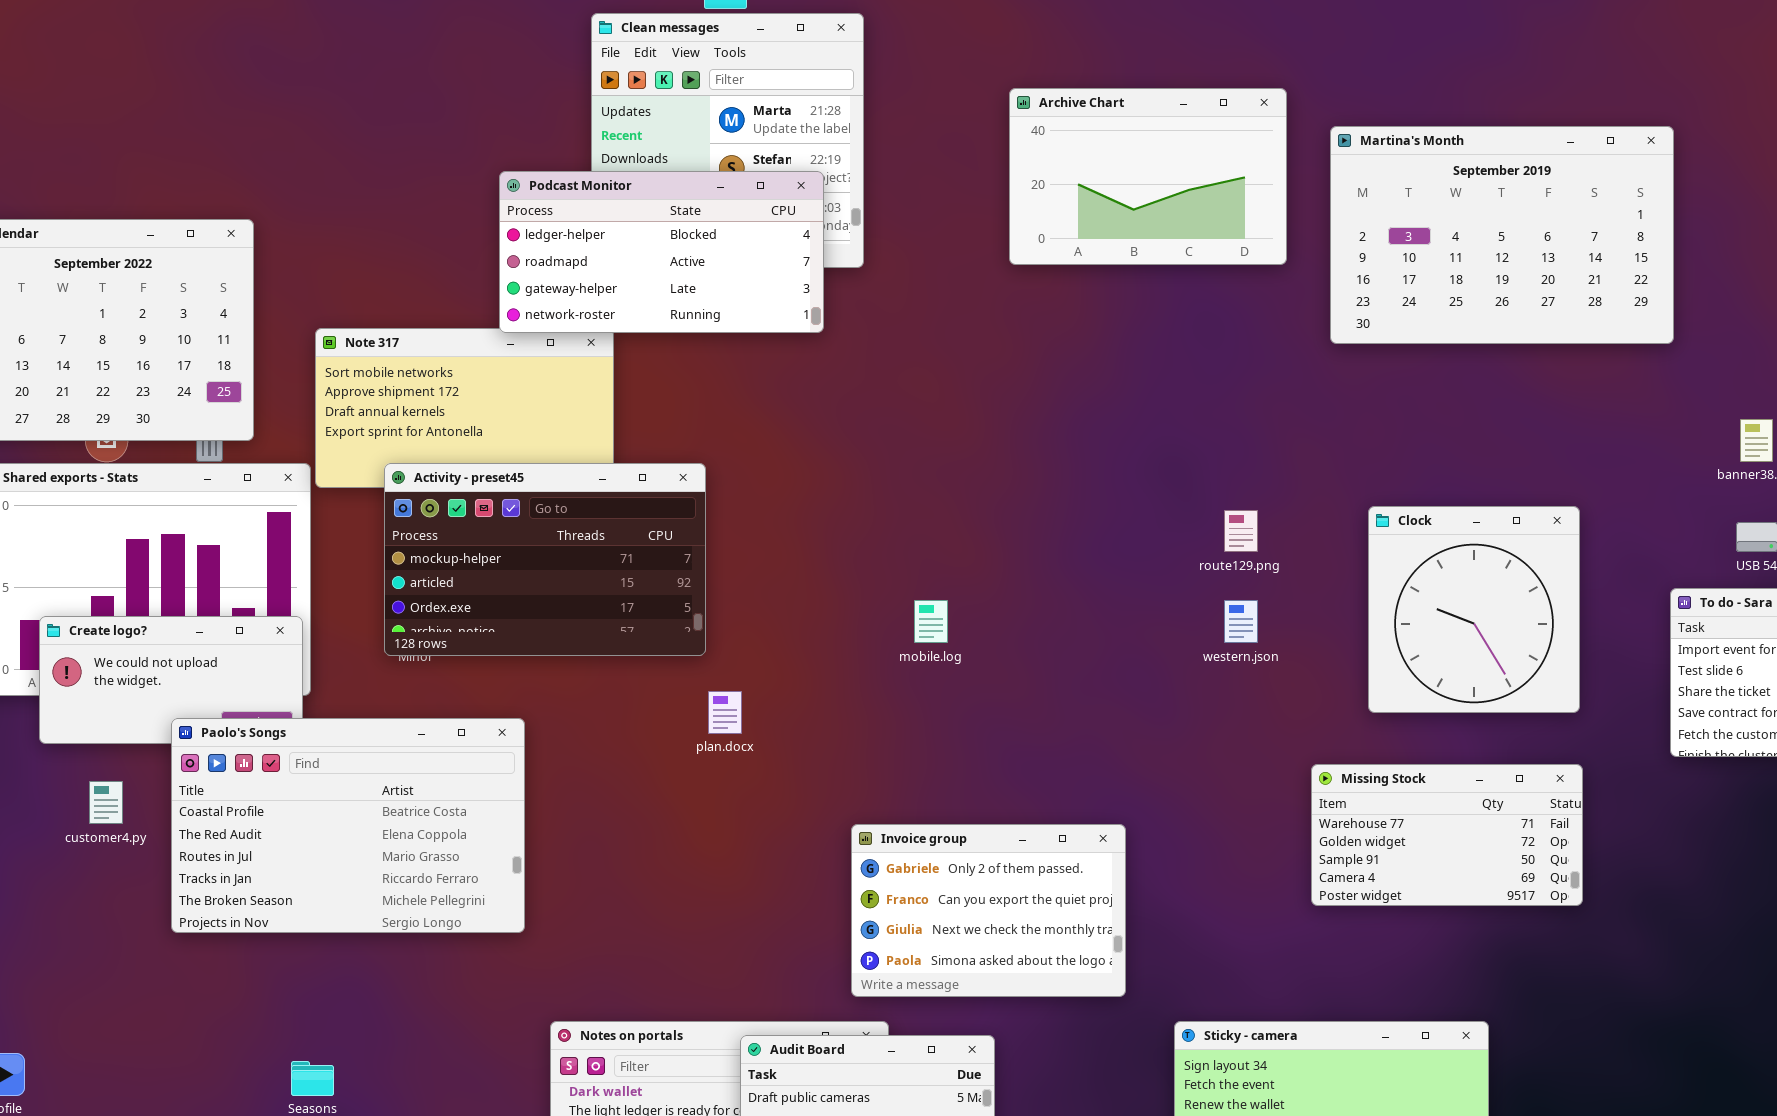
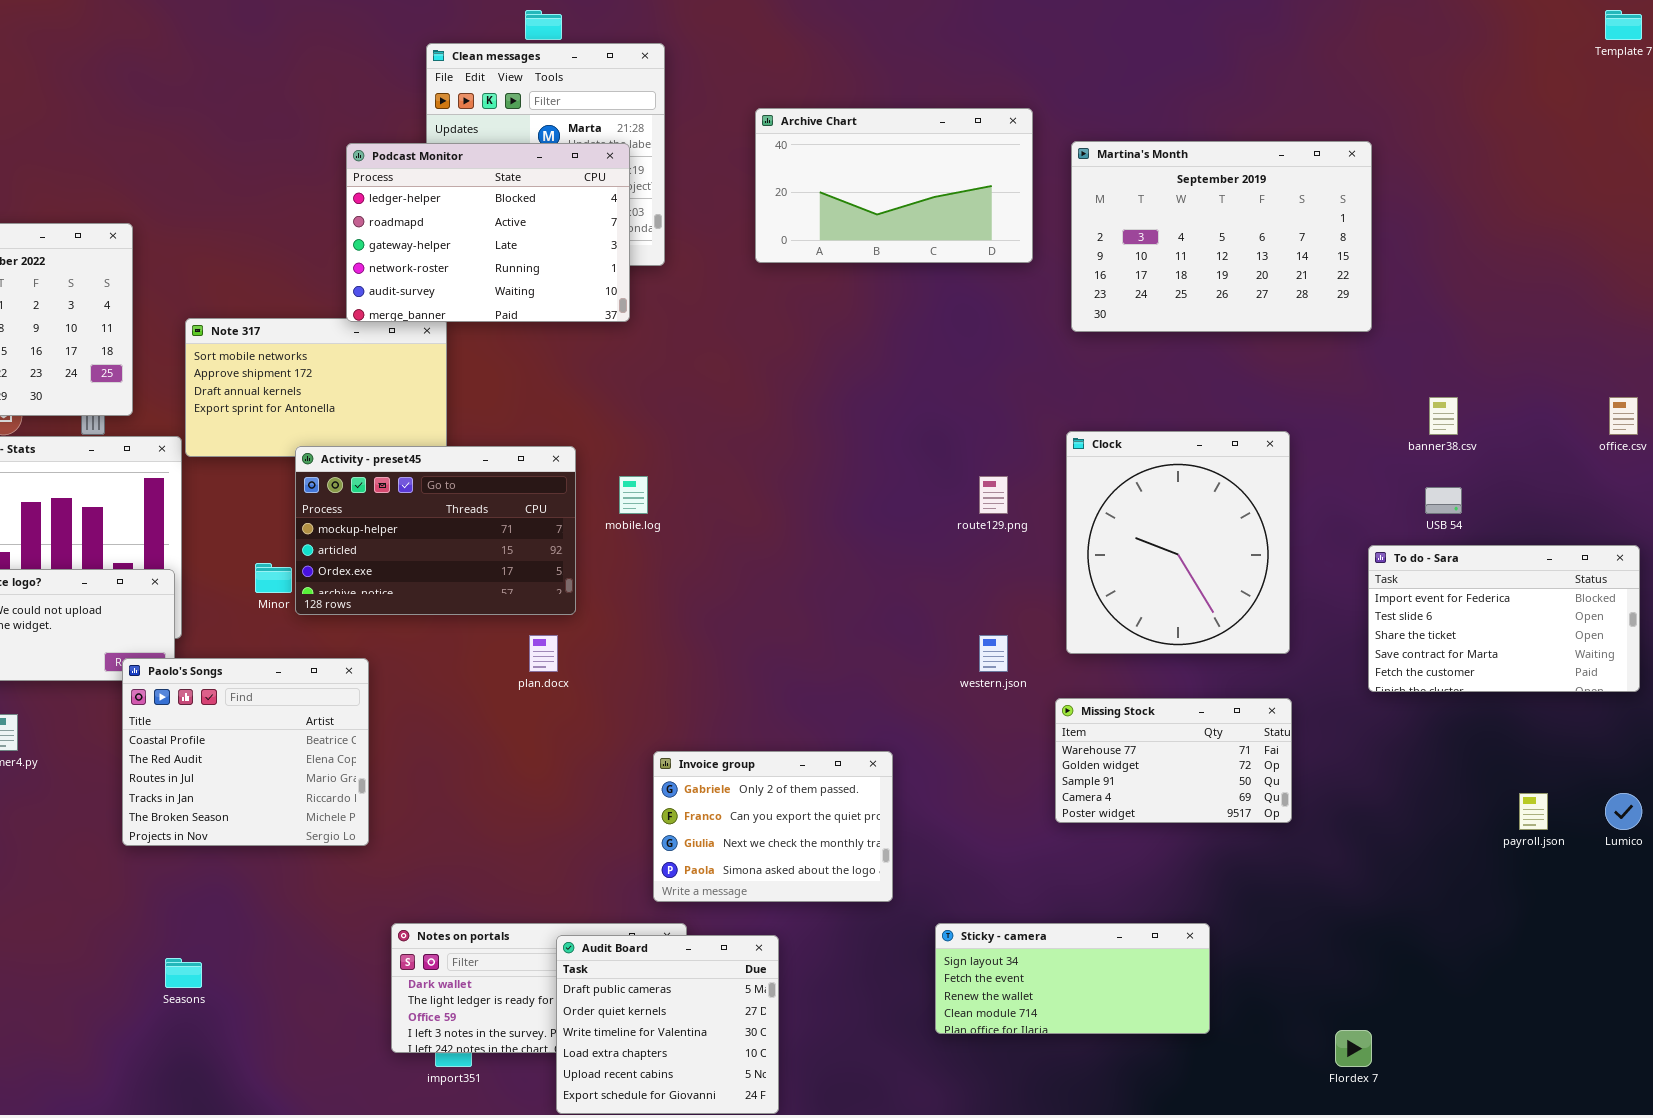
Archive Chart: [1009,88,1287,265] -> [755,108,1033,263], resized
Podcast Monitor: [499,171,824,333] -> [346,143,630,322], resized
Activity - preset45: [384,463,706,656] -> [295,446,576,615], moved
Clock: [1368,506,1580,713] -> [1066,431,1290,654], resized
mobile.log: [914,600,948,643] -> [619,476,648,514], moved
western.json: [1224,600,1258,643] -> [979,635,1008,672], moved
Paolo's Songs: [171,718,525,933] -> [122,658,369,846], resized

